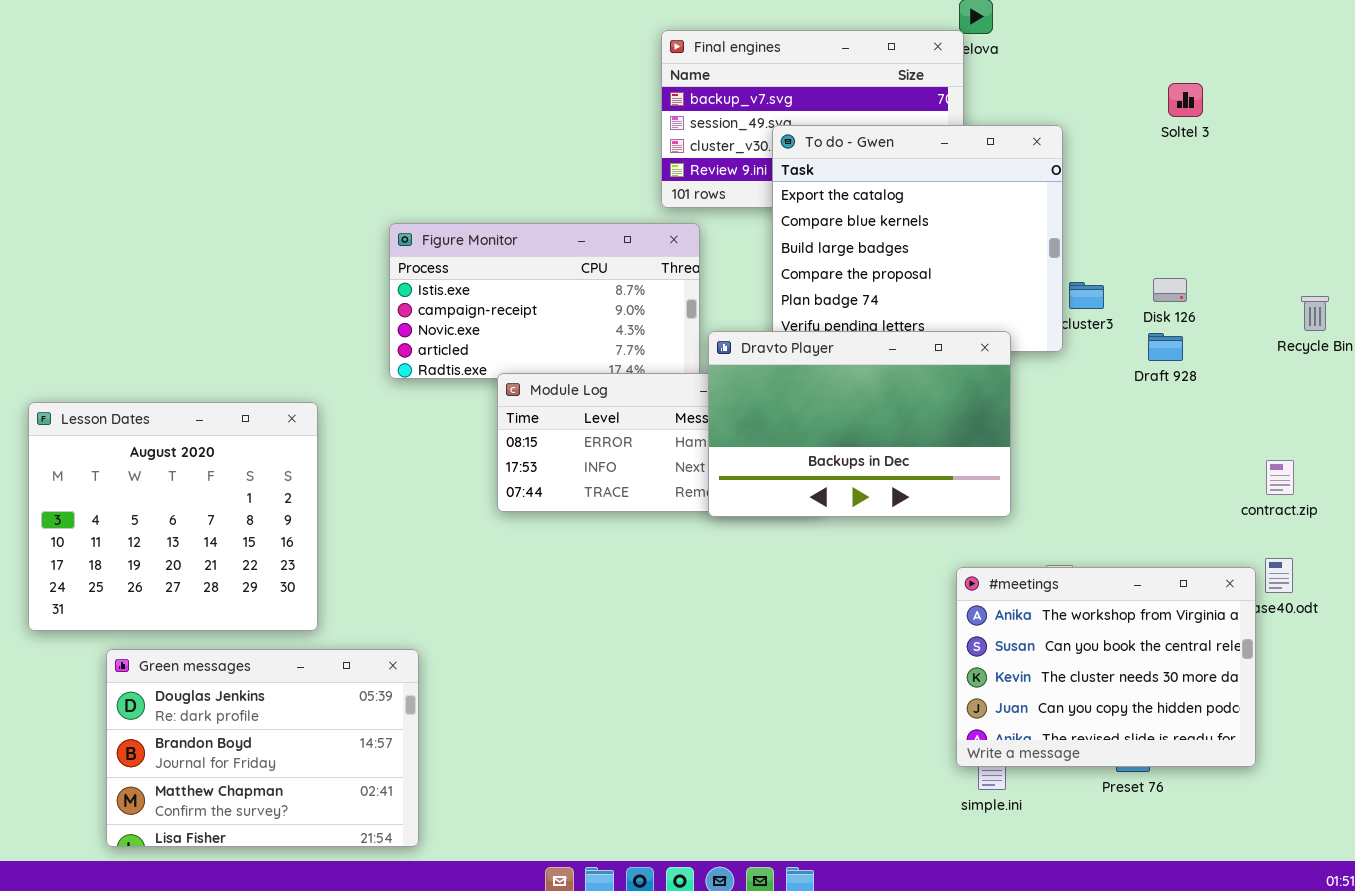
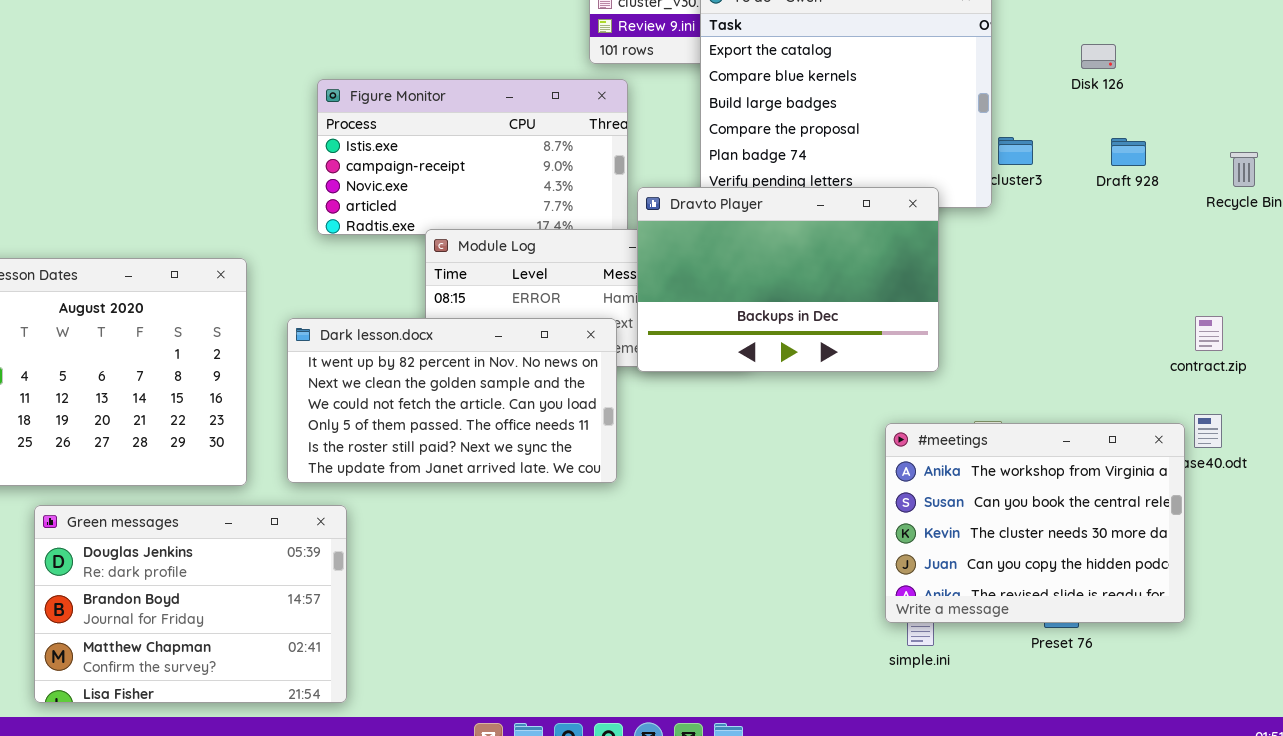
Disk 126: [1153,278,1187,302] -> [1081,44,1116,69], moved
Draft 928: [1148,333,1183,361] -> [1111,138,1146,166], moved
Dark lesson.docx: none -> [287,318,617,483], opened

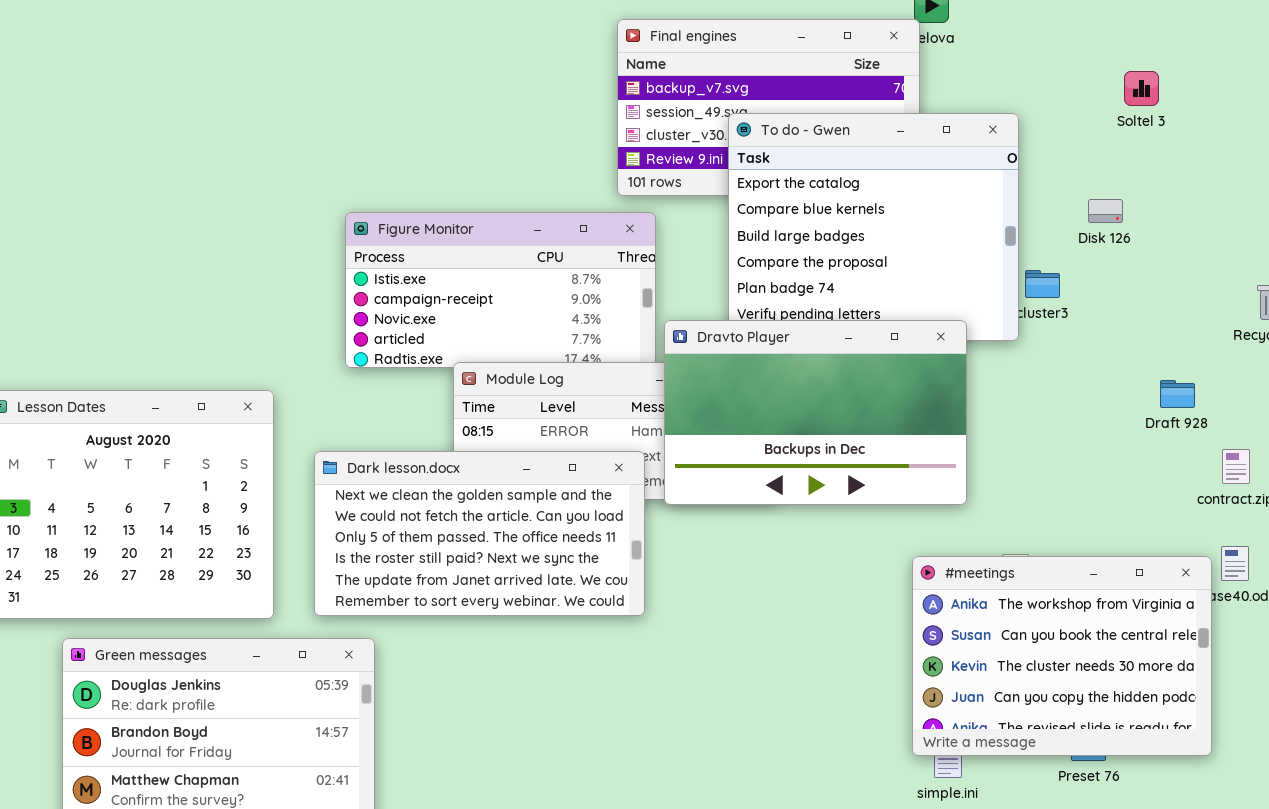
Disk 126: [1081,44,1116,69] -> [1088,199,1123,223], moved
Draft 928: [1111,138,1146,166] -> [1160,380,1195,408], moved
Dark lesson.docx: [287,318,617,483] -> [314,451,645,616], scrolled down 1 row

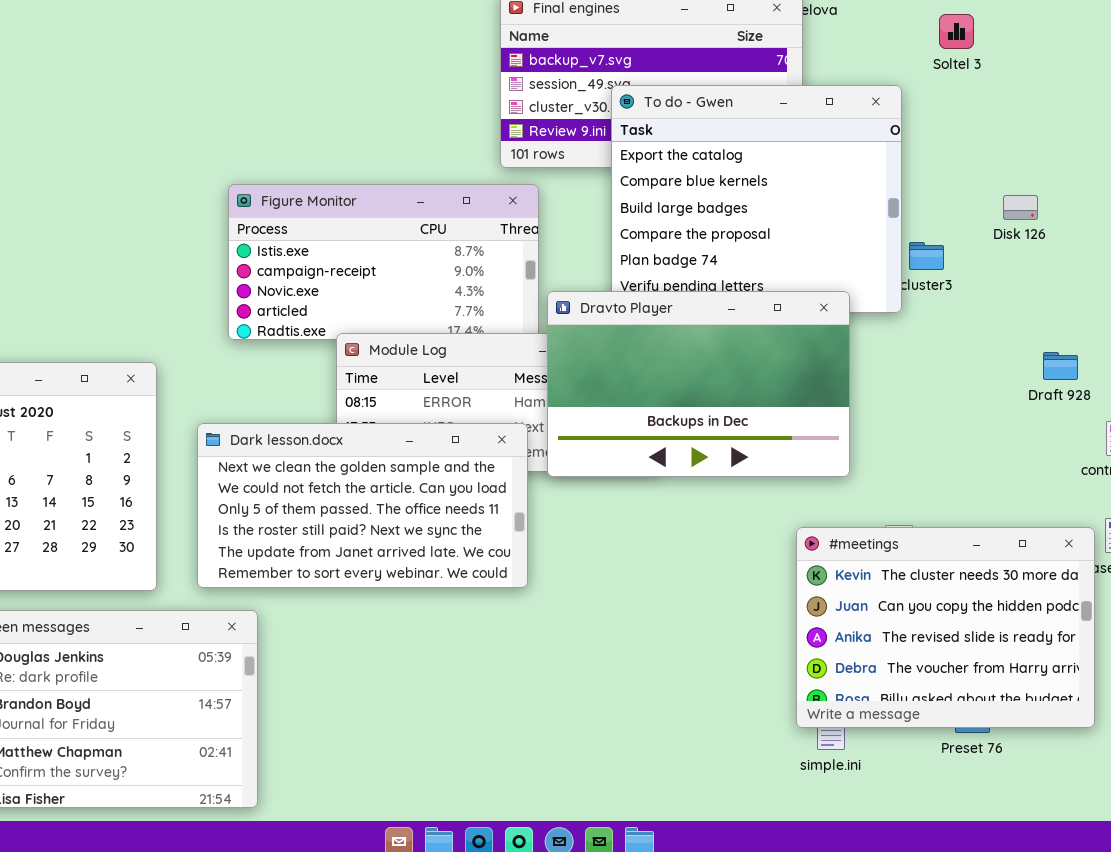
Soltel 3: [1124,71,1159,106] -> [939,14,974,49], moved
Disk 126: [1088,199,1123,223] -> [1003,195,1038,220], moved
#meetings: [912,556,1212,756] -> [796,527,1095,728], scrolled down 2 rows

